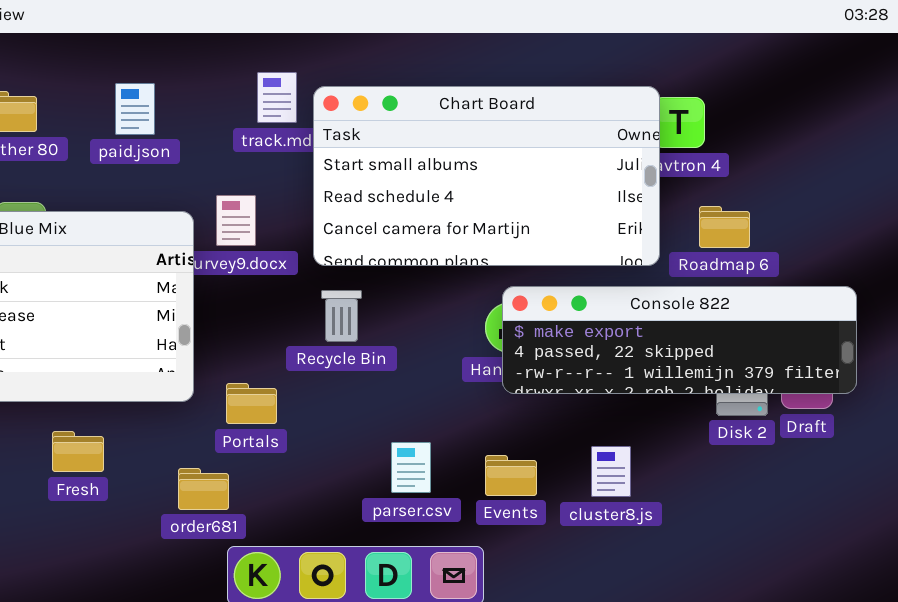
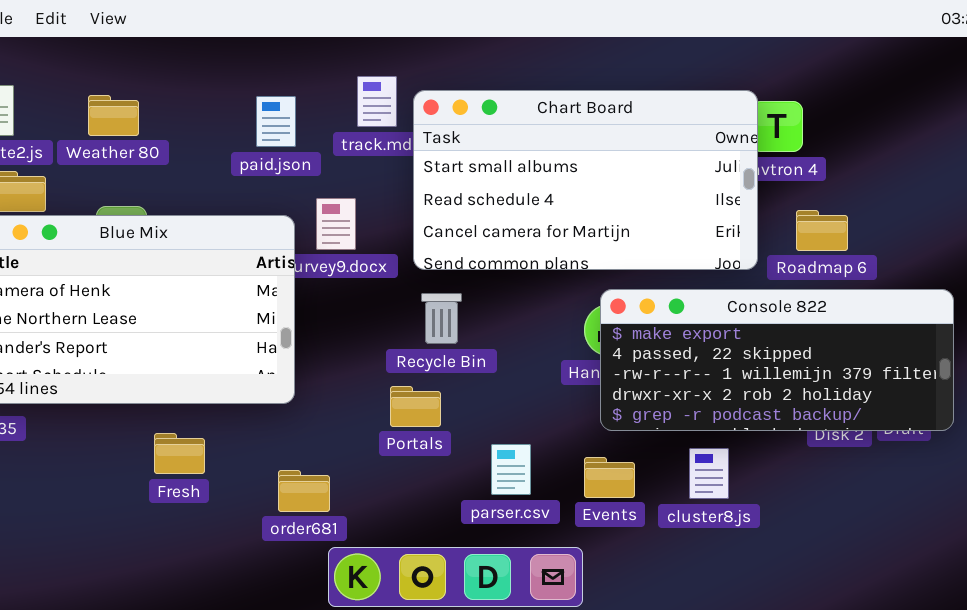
paid.json: [115,83,155,135] -> [256,96,296,147], moved
Console 822: [502,286,857,394] -> [600,289,954,431], resized
Portals: [226,383,277,424] -> [390,386,441,427], moved

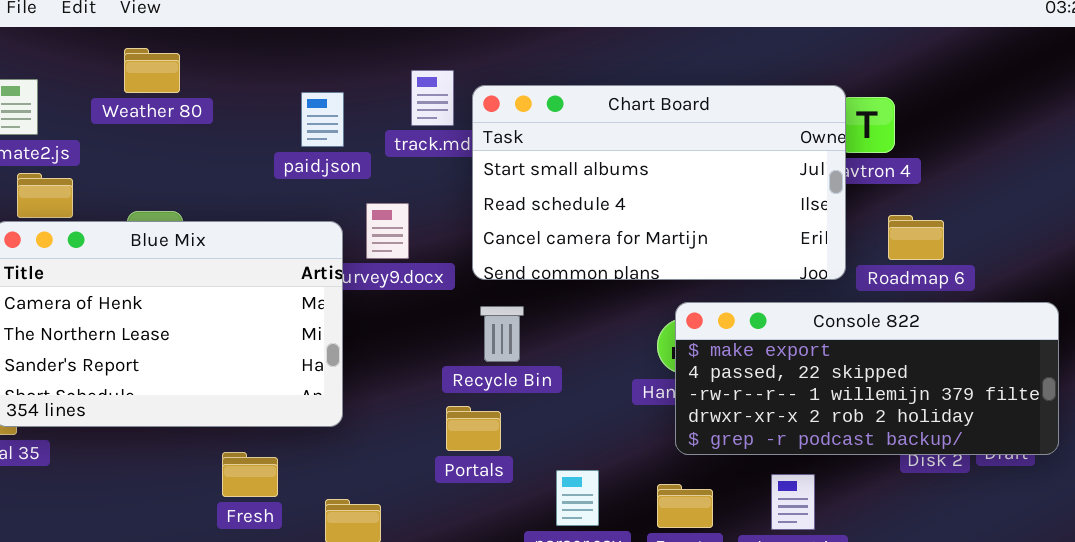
Weather 80: [88,95,139,136] -> [124,48,180,93], moved
Fresh: [154,433,205,474] -> [222,452,278,497], moved

